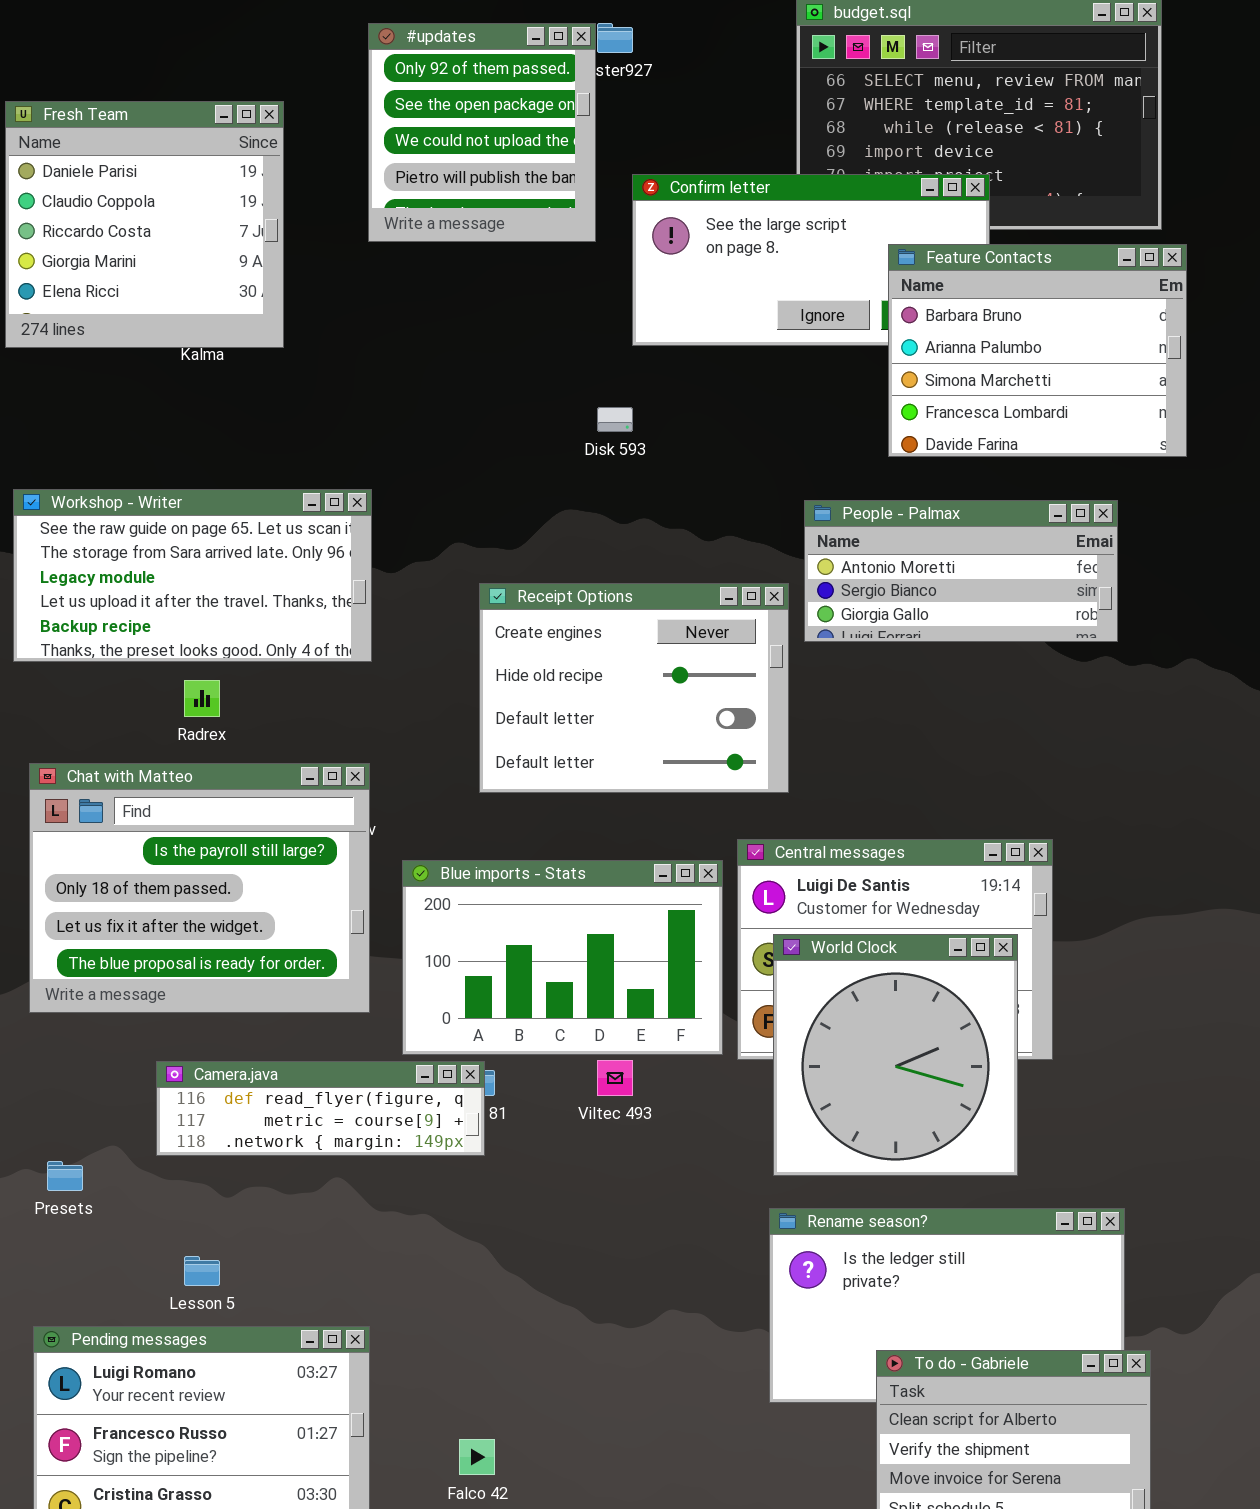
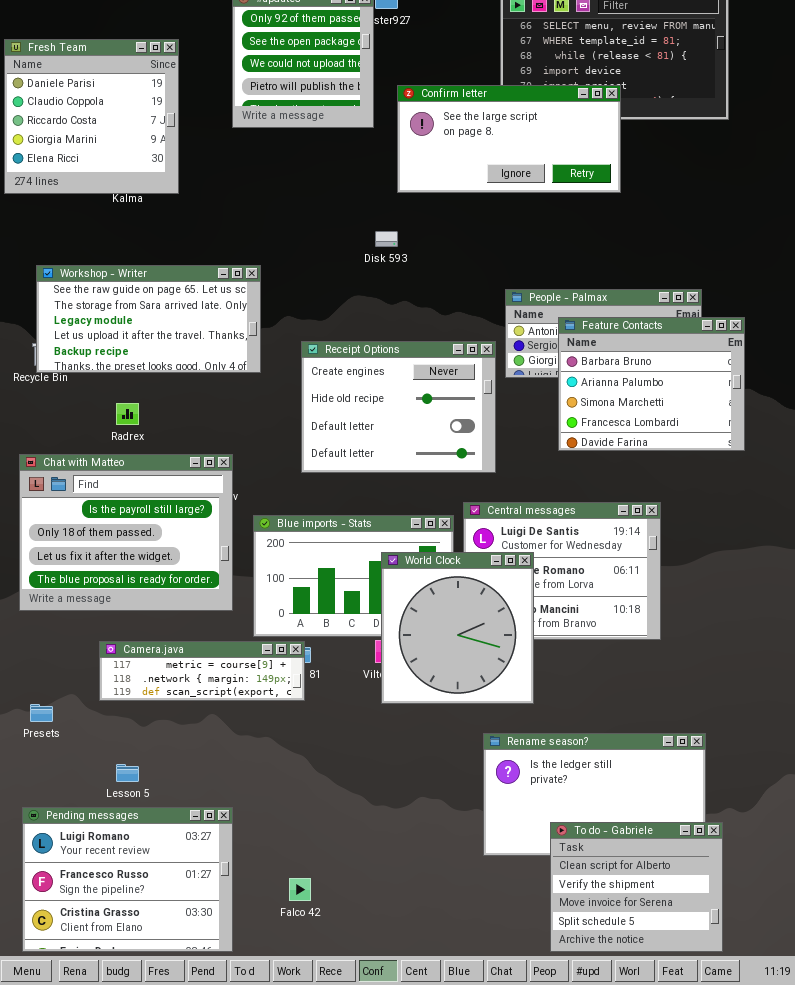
Feature Contacts: [888,244,1187,457] -> [558,317,745,451], moved
Workshop - Writer: [13,489,372,662] -> [36,265,261,373], moved
World Clock: [773,934,1018,1176] -> [381,552,534,704], moved
Camera.java: [156,1061,485,1156] -> [99,641,305,701], scrolled down 1 row

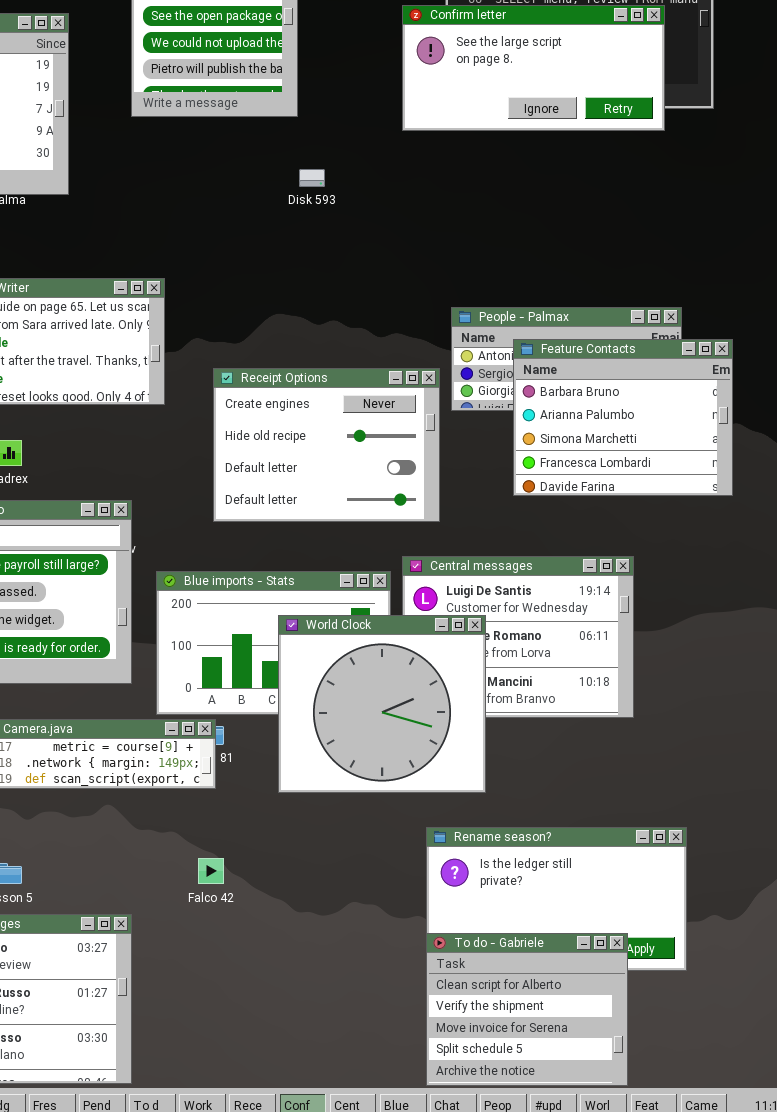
Confirm letter: [397,85,621,193] -> [402,5,665,131], moved
Disk 593: [375,231,398,247] -> [299,169,325,187], moved
World Clock: [381,552,534,704] -> [278,615,486,793], resized
To do - Gabriele: [550,822,723,952] -> [426,933,628,1086], moved
Falco 42: [289,878,311,901] -> [198,858,224,884], moved

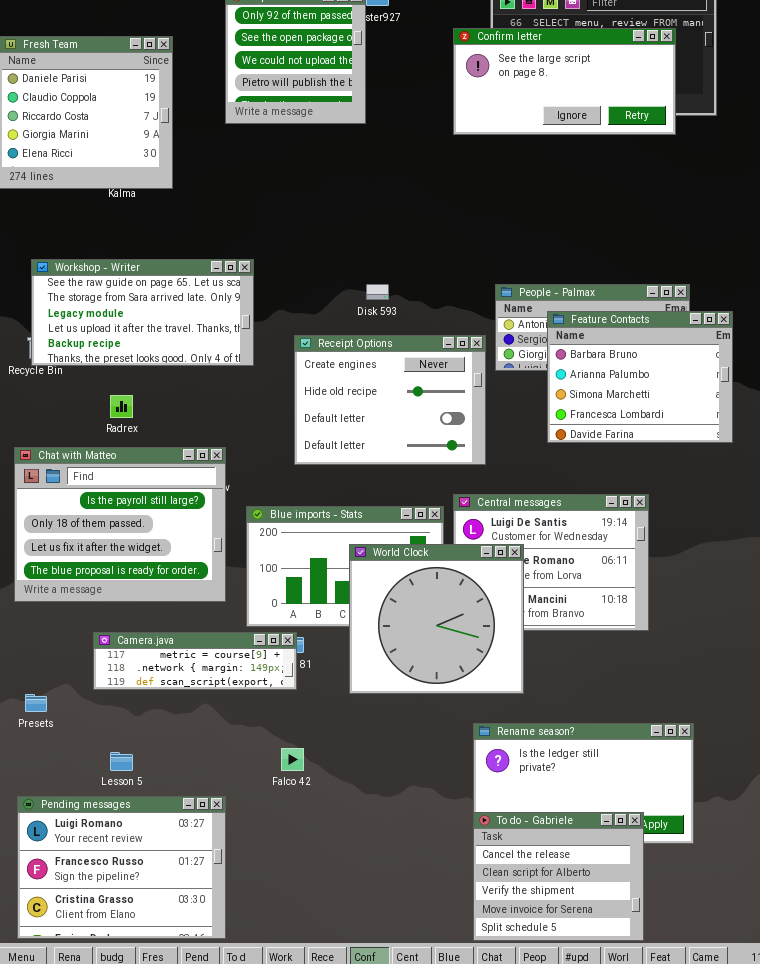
Disk 593: [299,169,325,187] -> [366,284,389,300], moved
To do - Gabriele: [426,933,628,1086] -> [473,812,644,941], scrolled up 1 row

